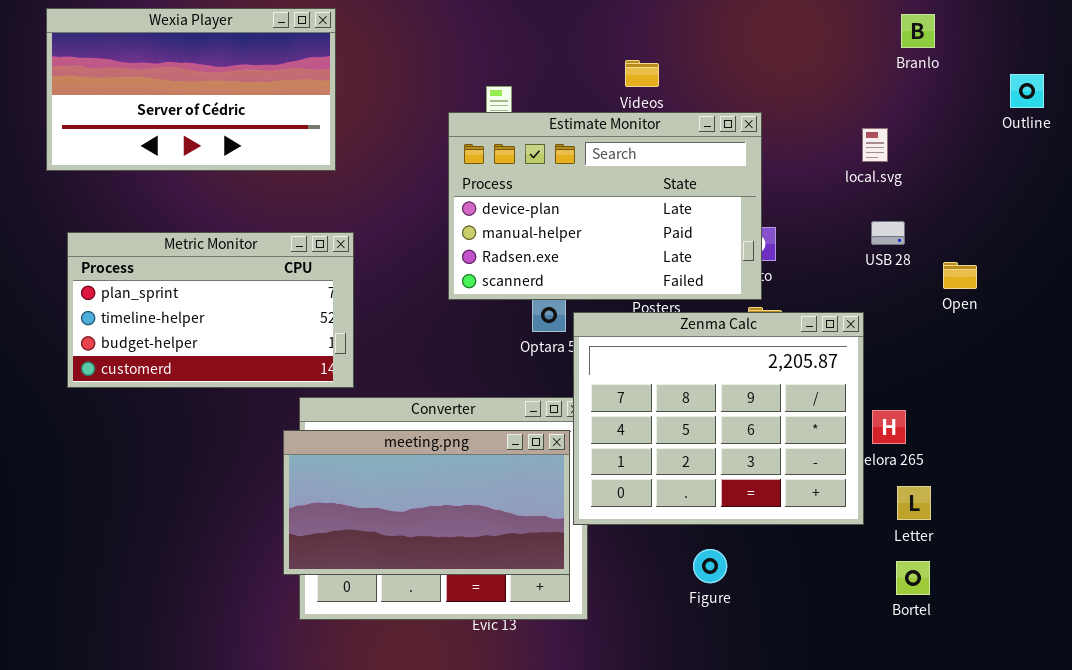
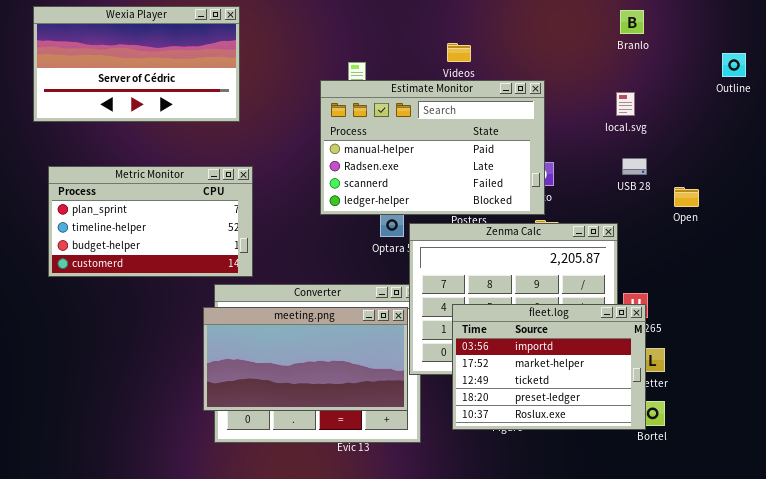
Branlo: [901,14,935,48] -> [620,10,644,34], moved
Estimate Monitor: [448,112,762,300] -> [320,80,545,215], scrolled down 1 row
fleet.log: none -> [452,304,646,430], opened

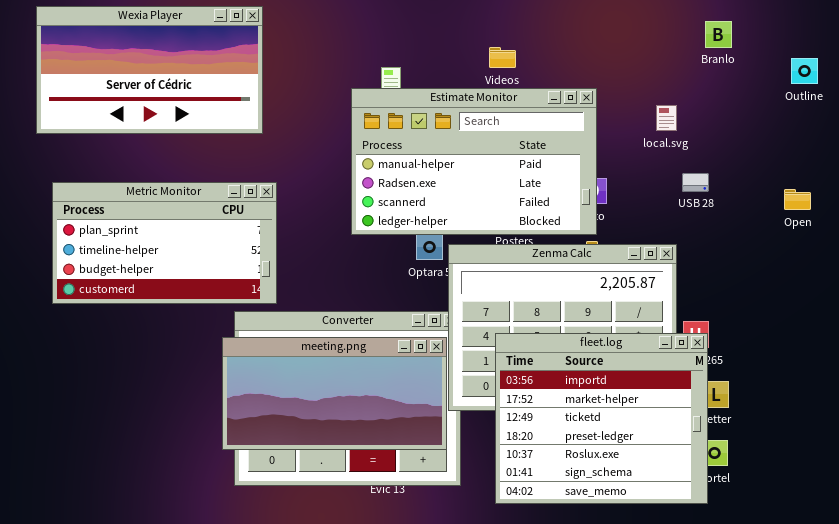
Branlo: [620,10,644,34] -> [705,21,732,48], moved
local.svg: [616,92,635,116] -> [656,105,677,131], moved
Open: [674,187,699,207] -> [784,189,811,210], moved
fleet.log: [452,304,646,430] -> [495,333,708,504], resized

